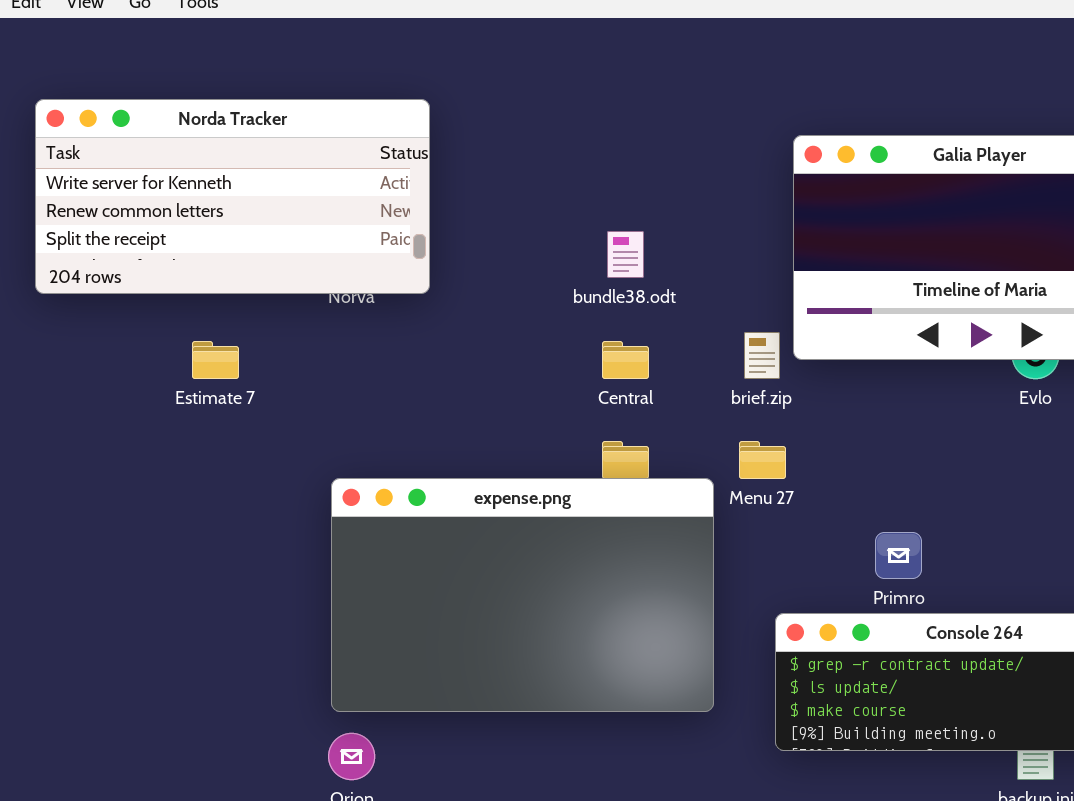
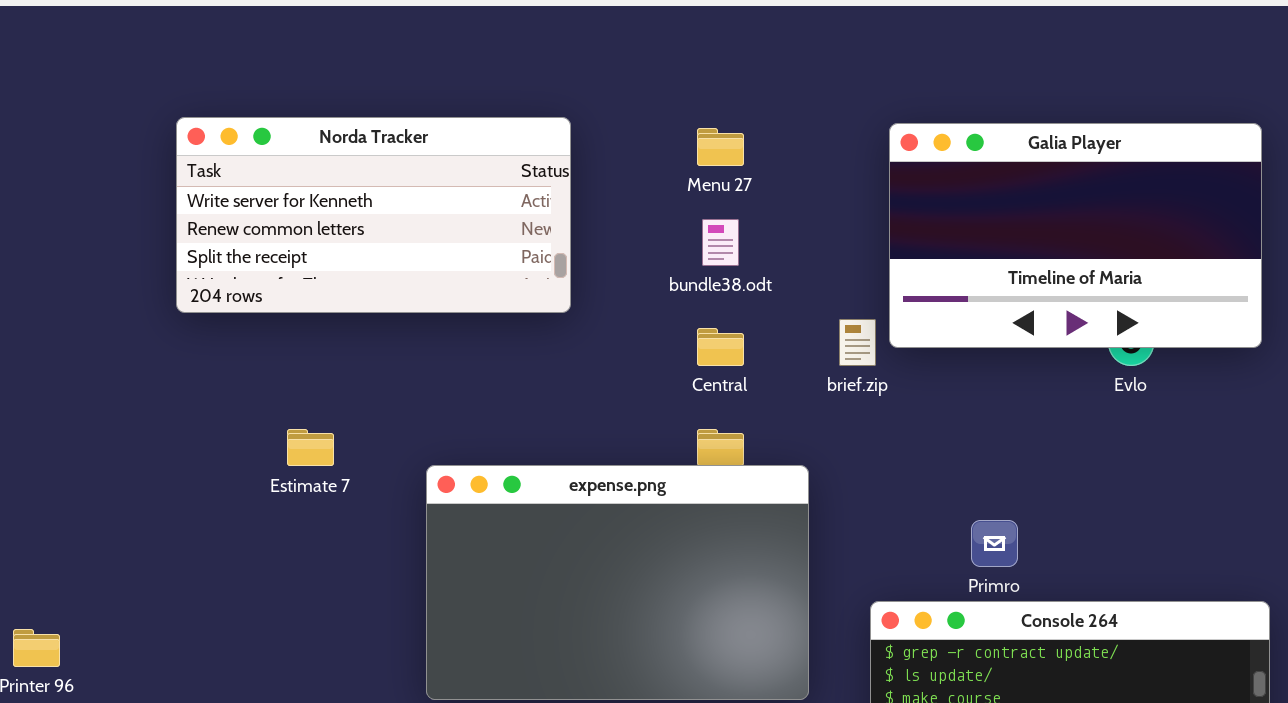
Norda Tracker: [35,99,430,294] -> [176,117,571,313], moved
Estimate 7: [192,341,239,379] -> [287,429,334,466], moved
Menu 27: [739,441,786,479] -> [697,128,744,166], moved

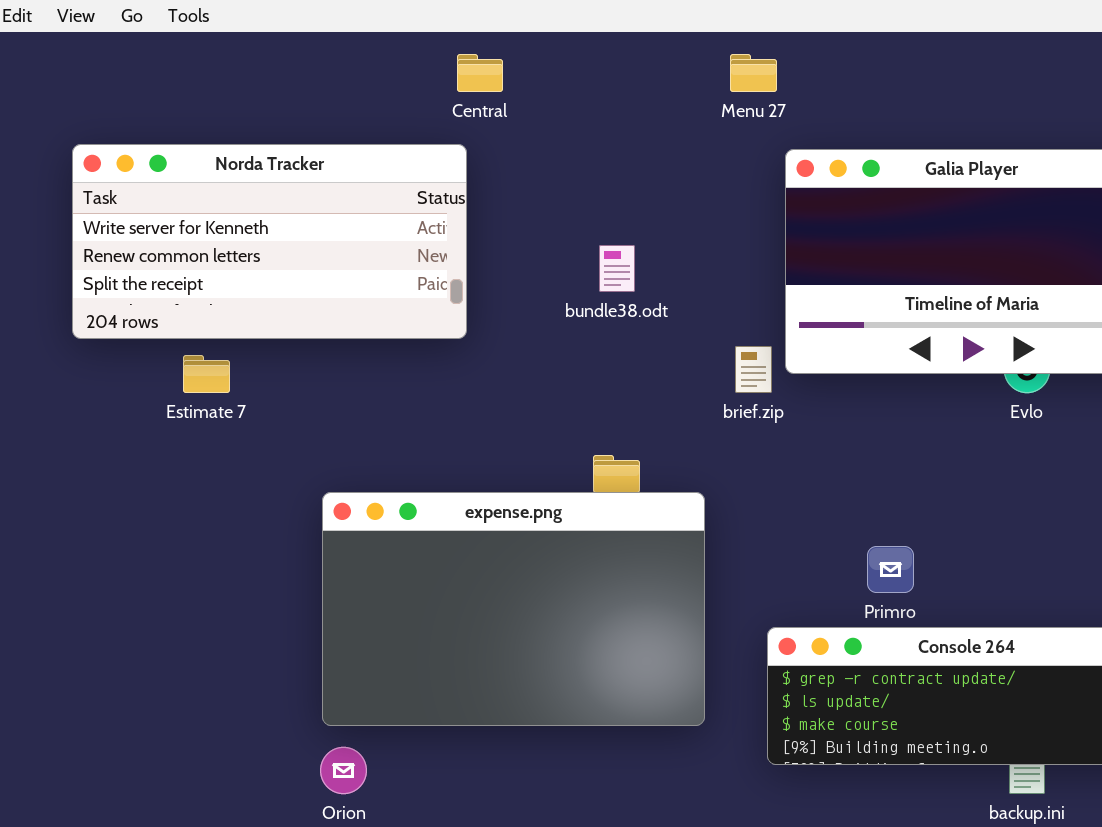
Menu 27: [697,128,744,166] -> [730,54,777,92], moved
Central: [697,328,744,366] -> [457,54,503,92], moved
Estimate 7: [287,429,334,466] -> [183,355,230,393], moved

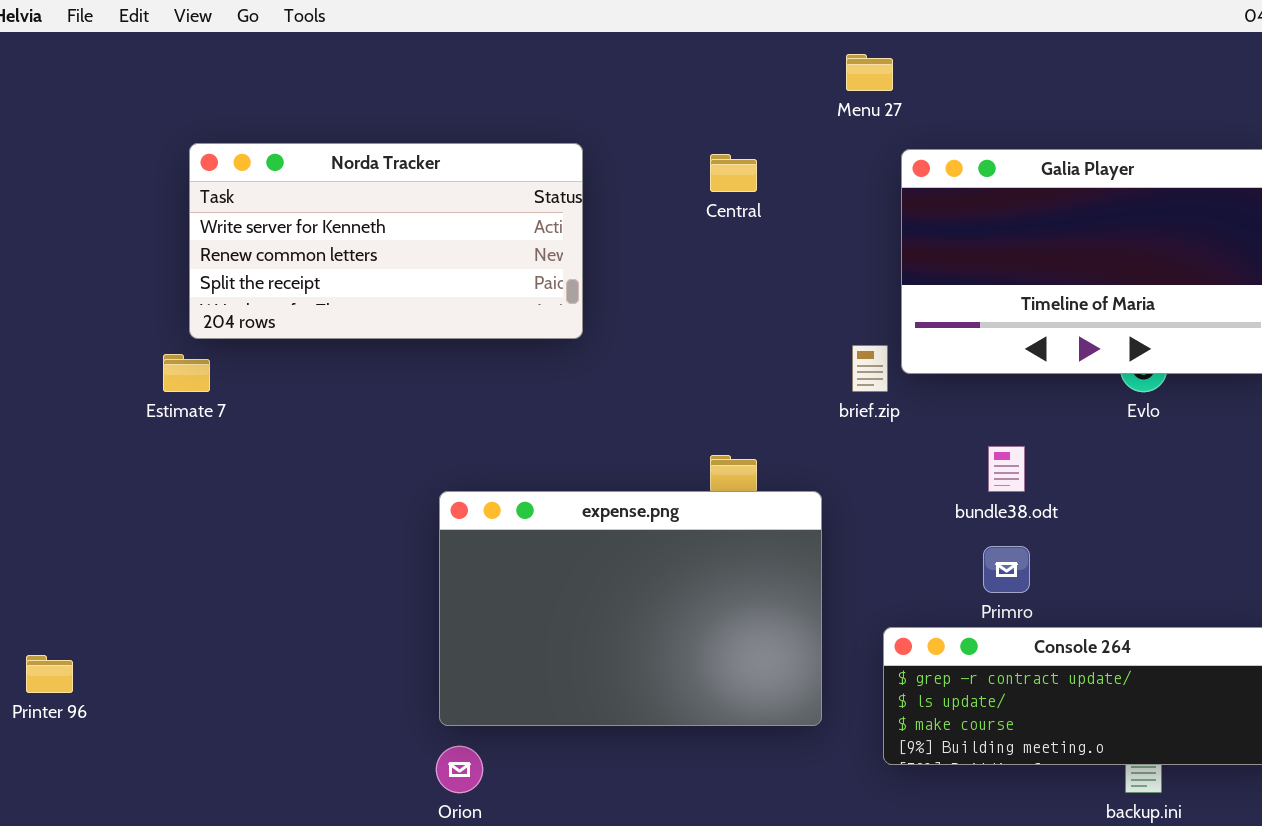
Central: [457,54,503,92] -> [710,154,757,192], moved
bundle38.odt: [599,245,635,292] -> [988,446,1025,492], moved
Estimate 7: [183,355,230,393] -> [163,354,210,392], moved

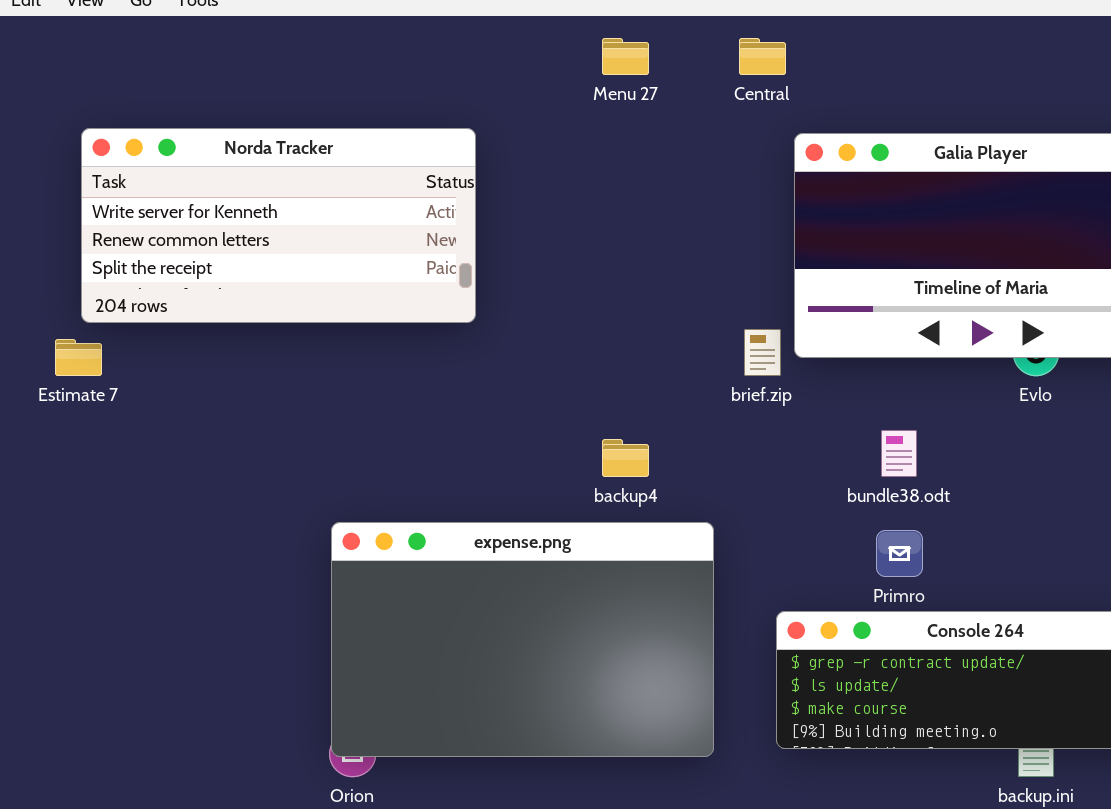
Menu 27: [846,54,893,91] -> [602,38,649,75], moved
Central: [710,154,757,192] -> [739,38,786,75], moved
expense.png: [439,491,822,726] -> [331,522,714,757], moved

